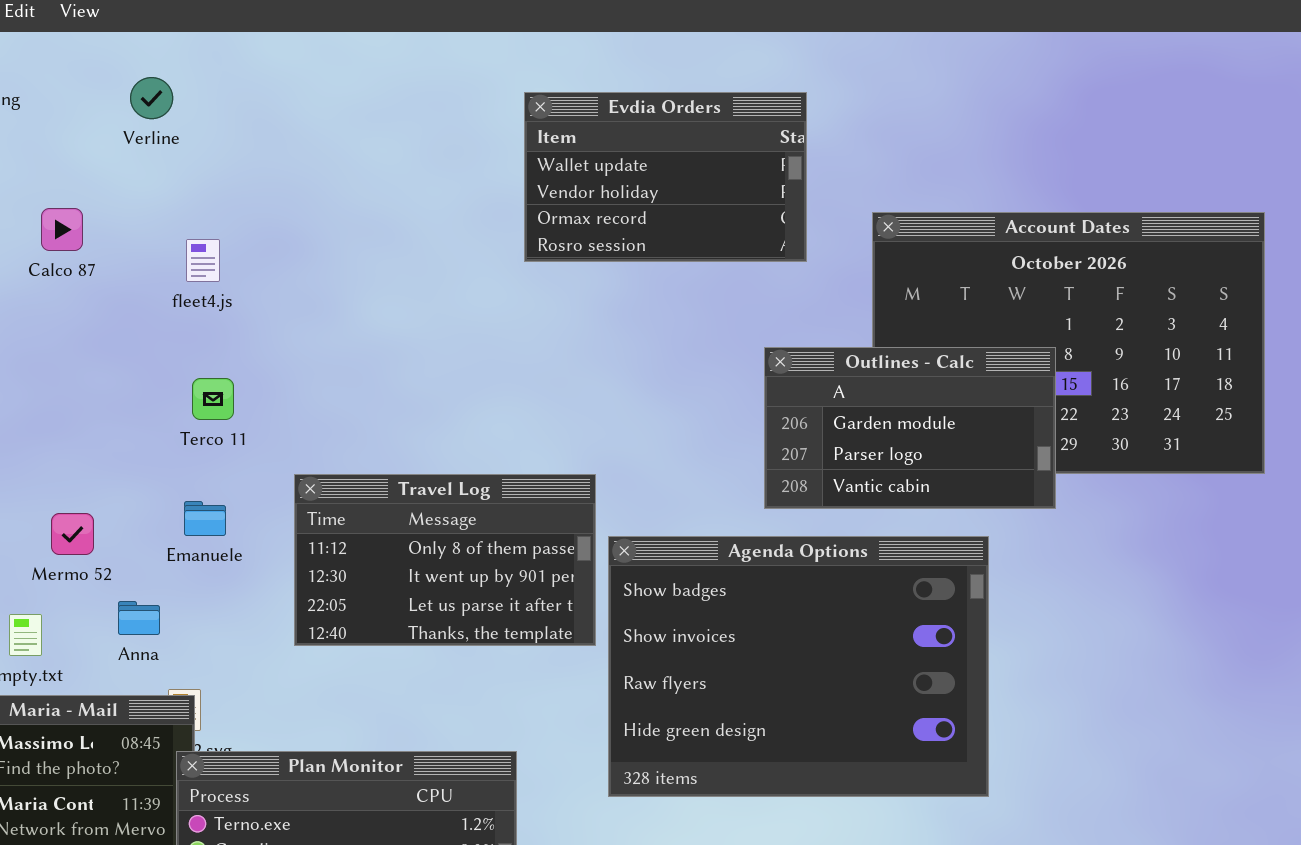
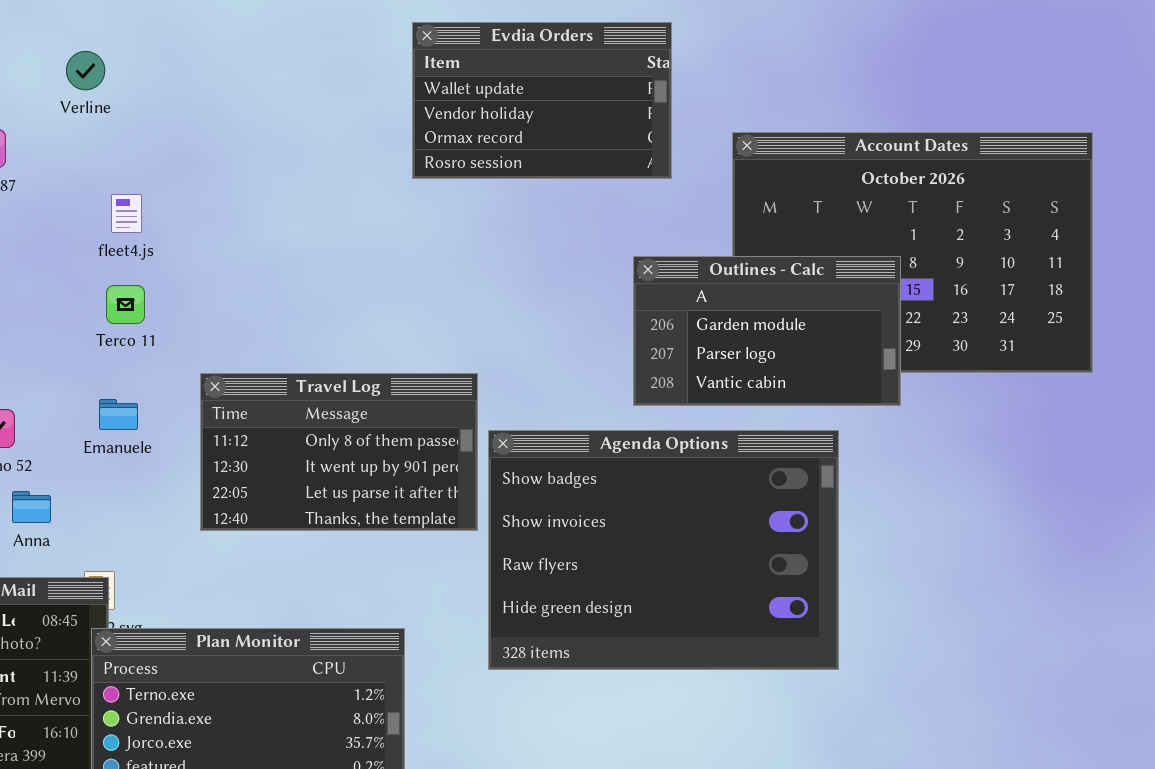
Verline: [130,77,173,119] -> [66,51,105,90], moved
fleet4.js: [186,239,220,282] -> [111,194,142,233], moved
Anna: [118,601,160,635] -> [12,491,51,523], moved

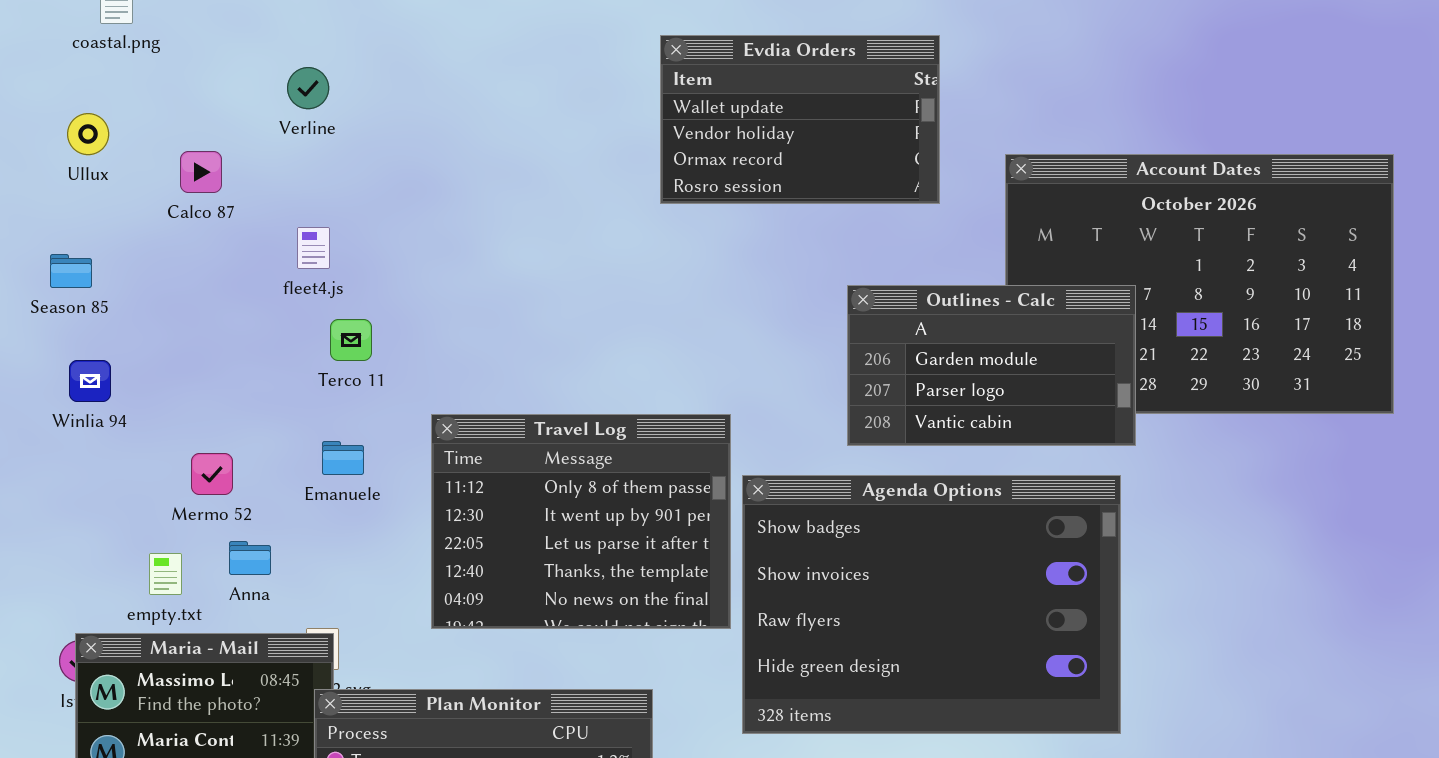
fleet4.js: [111,194,142,233] -> [297,227,330,269], moved
Outlines - Calc: [633,256,901,406] -> [847,285,1136,446], moved
Travel Log: [200,373,478,531] -> [431,414,731,629], resized

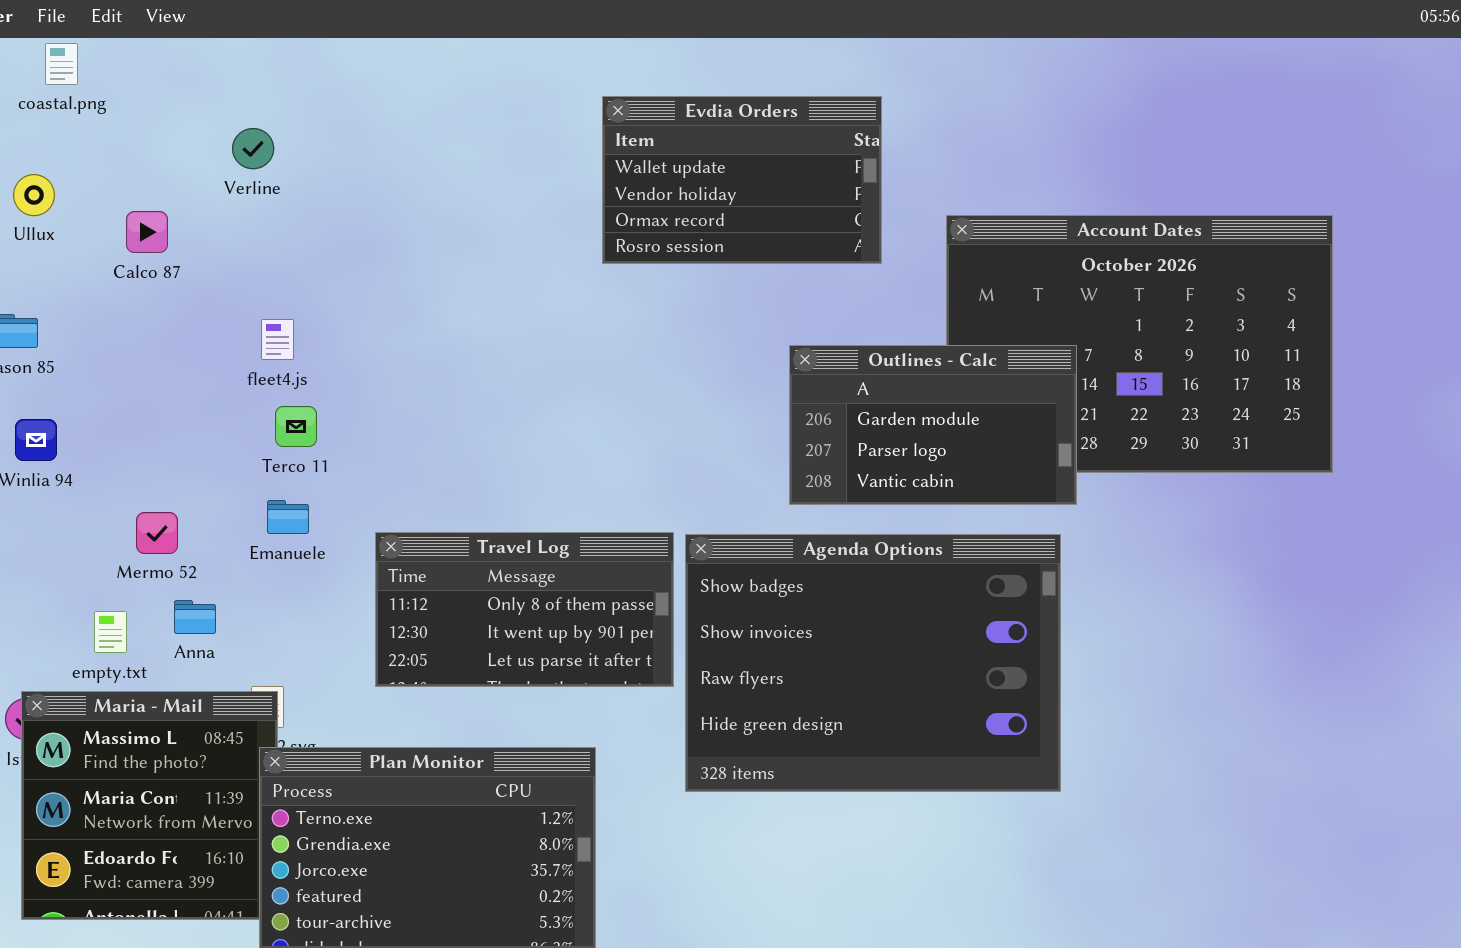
fleet4.js: [297,227,330,269] -> [261,319,294,360], moved
Terco 11: [330,319,372,361] -> [275,406,317,447], moved
Travel Log: [431,414,731,629] -> [375,532,674,687], resized

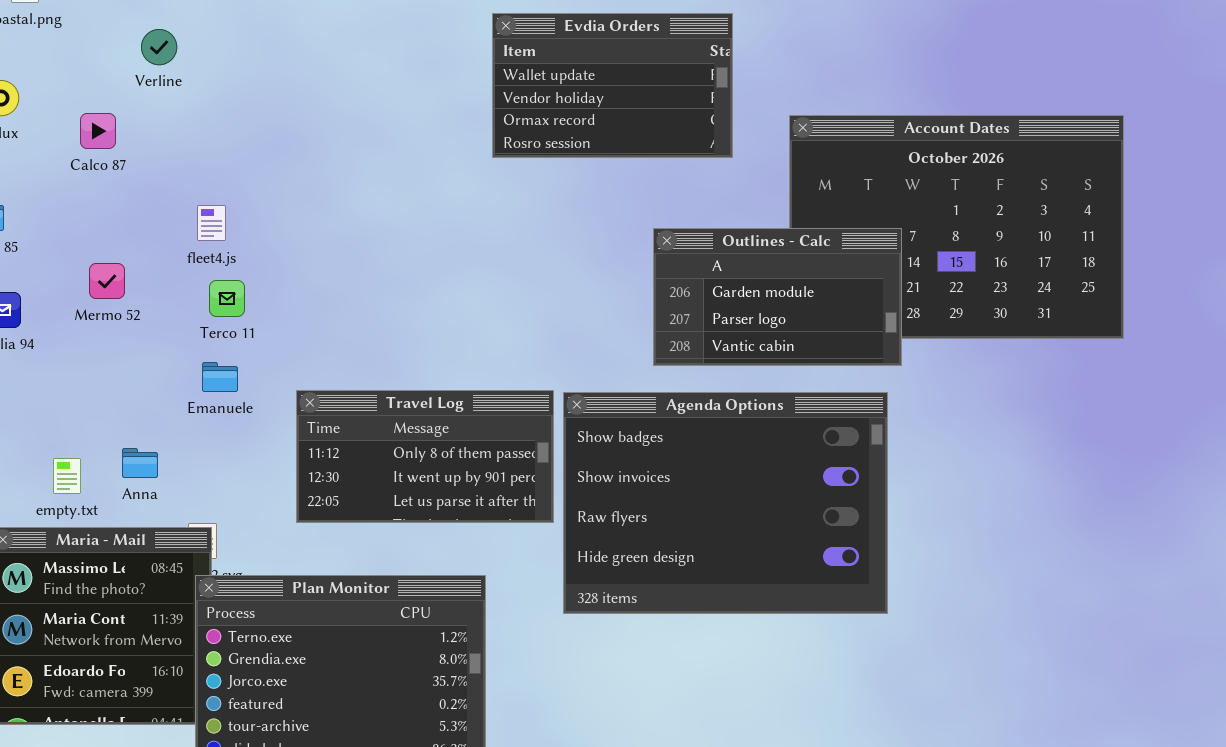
Verline: [232,128,274,169] -> [141,29,177,65], moved
Mermo 52: [136,512,178,554] -> [89,263,125,299], moved

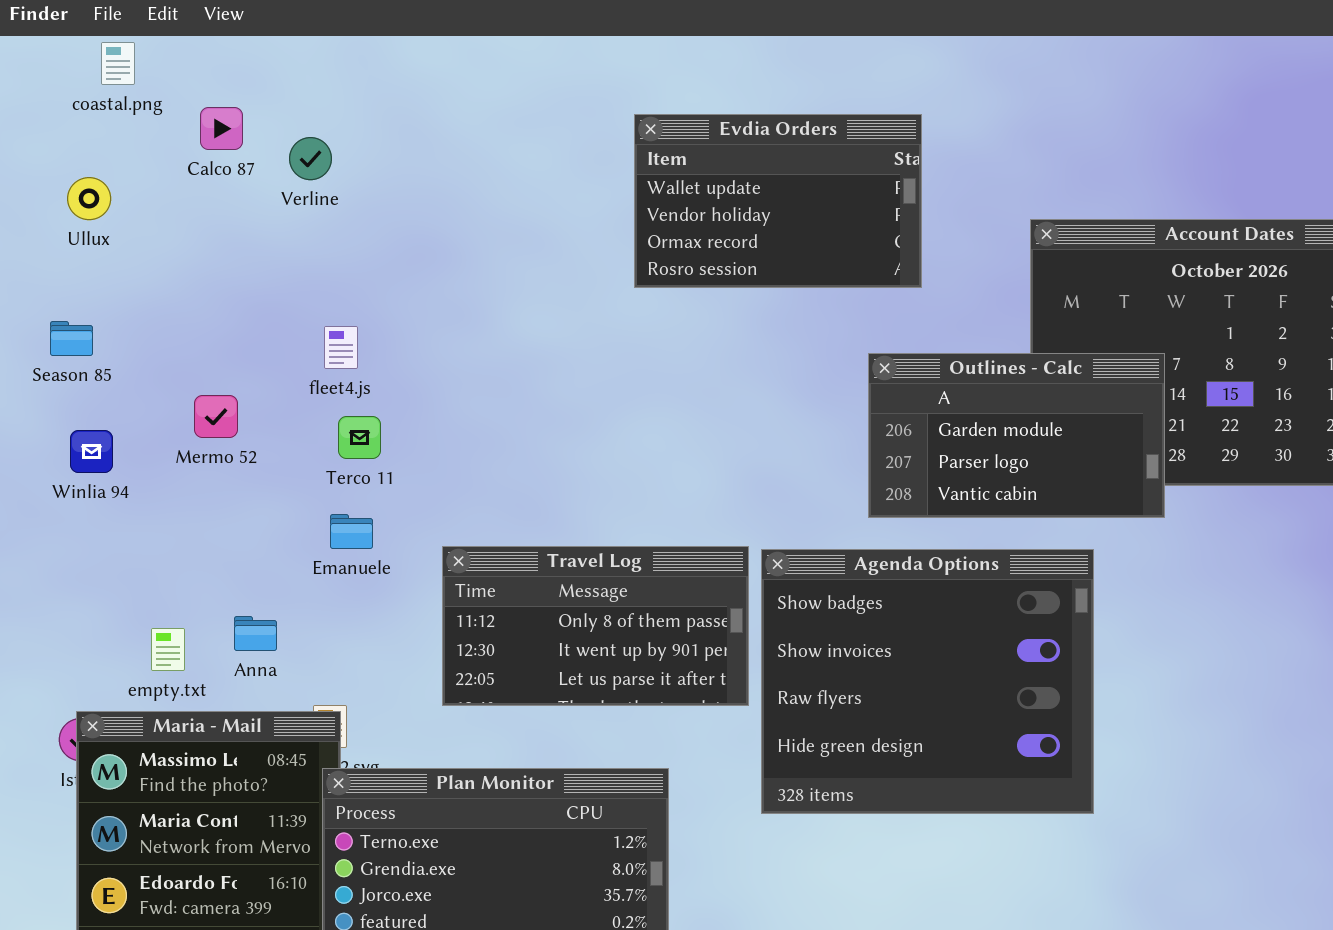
Evdia Orders: [492,13,733,158] -> [634,114,922,288], moved
Verline: [141,29,177,65] -> [289,137,332,180], moved
Calco 87: [80,113,116,149] -> [200,107,243,150], moved
Agenda Options: [563,392,888,614] -> [761,549,1094,814], resized

